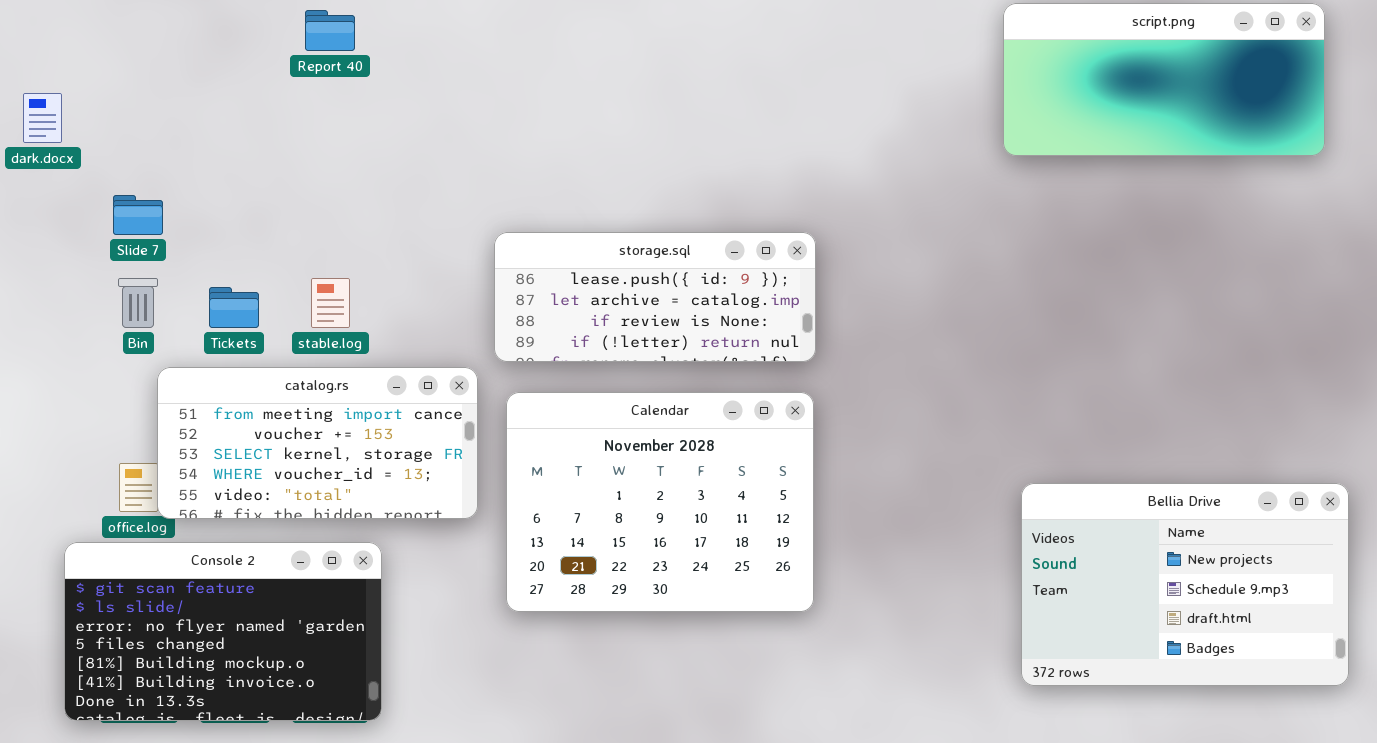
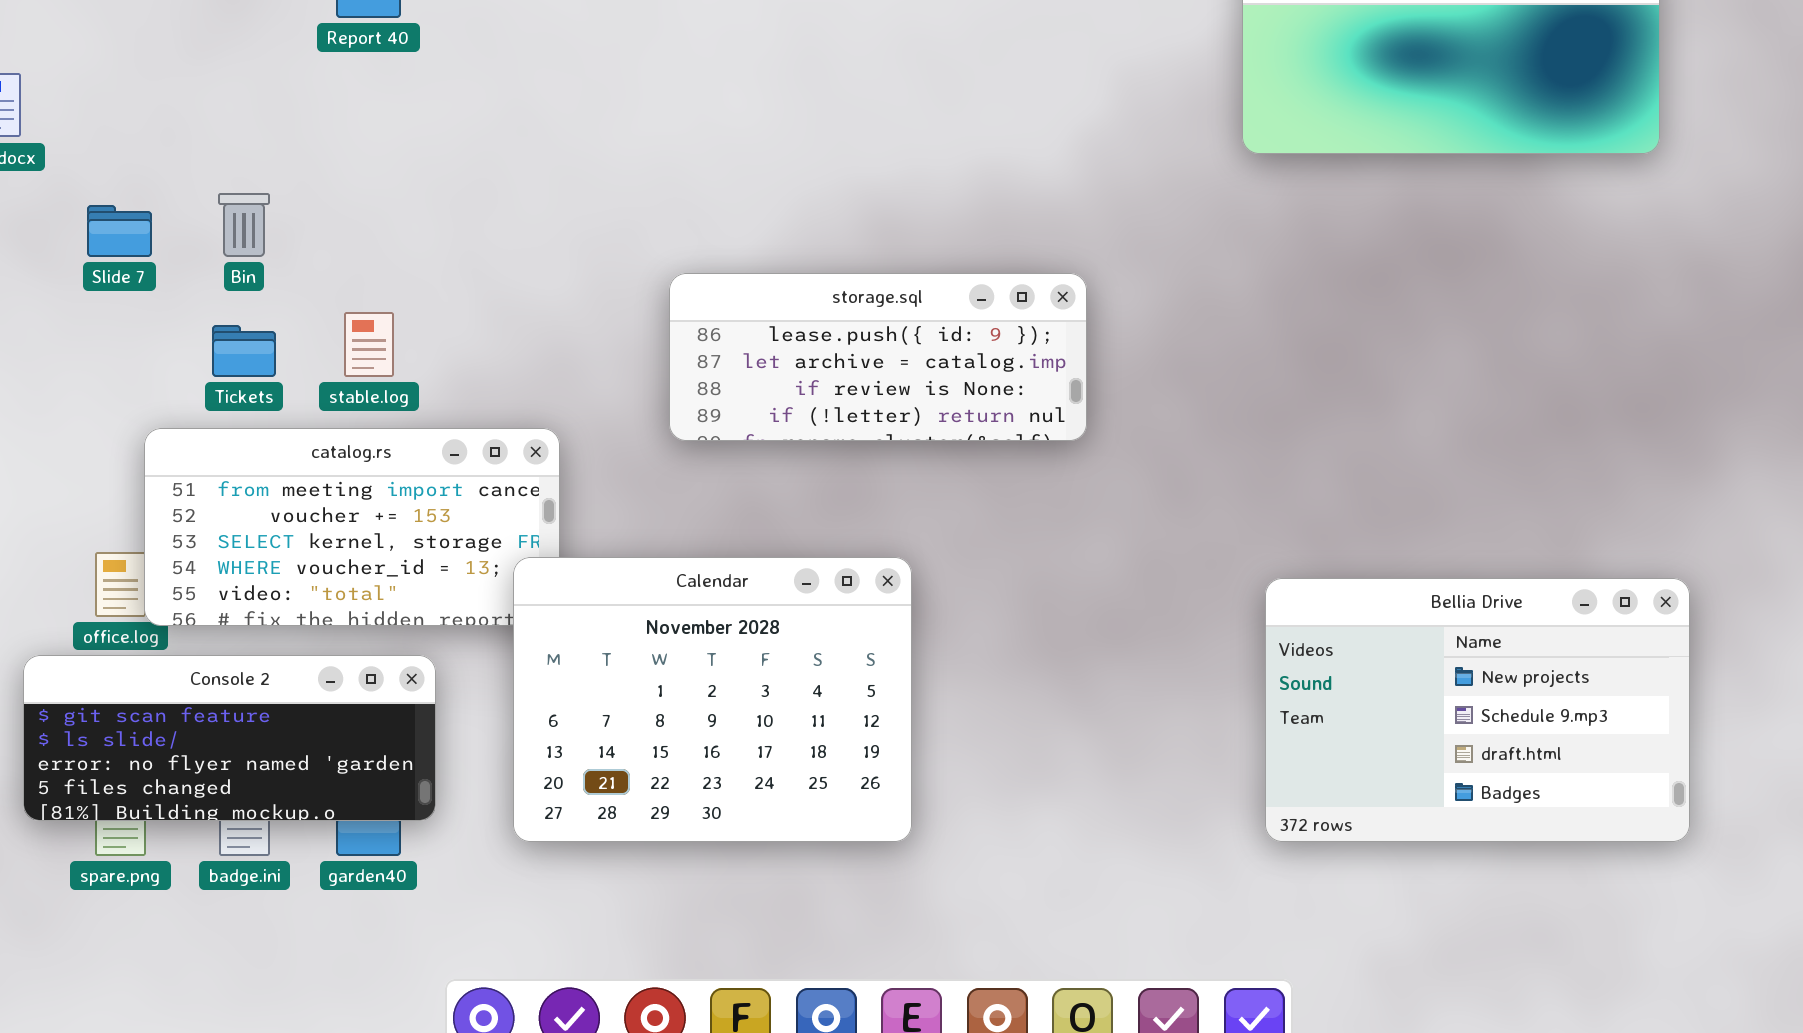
storage.sql: [494,232,816,362] -> [669,273,1087,441], moved
Bin: [118,278,158,328] -> [218,193,270,257], moved
Calendar: [506,392,814,612] -> [513,557,912,842], moved
Console 2: [64,542,382,721] -> [23,655,436,821], resized

